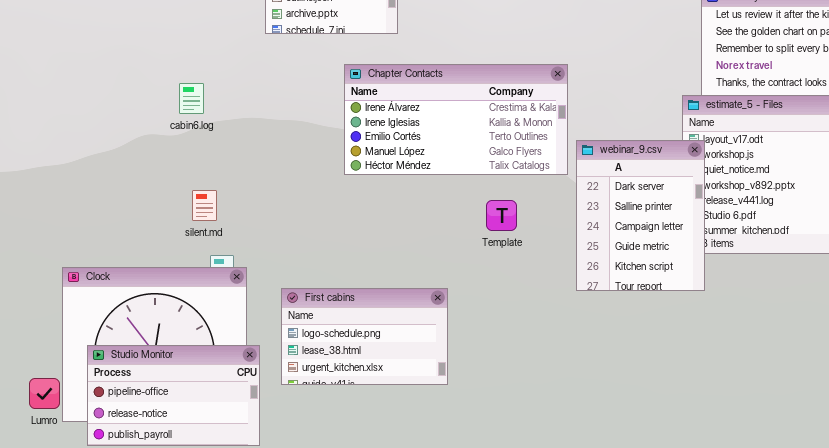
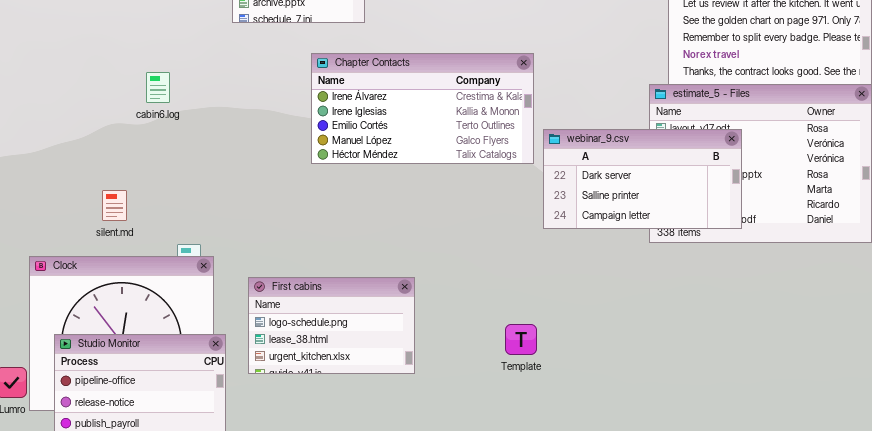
webinar_9.csv: [576,140,705,291] -> [543,129,742,229], resized
silent.md: [192,190,217,221] -> [102,190,127,221], moved
Template: [486,200,517,231] -> [505,324,537,355], moved

